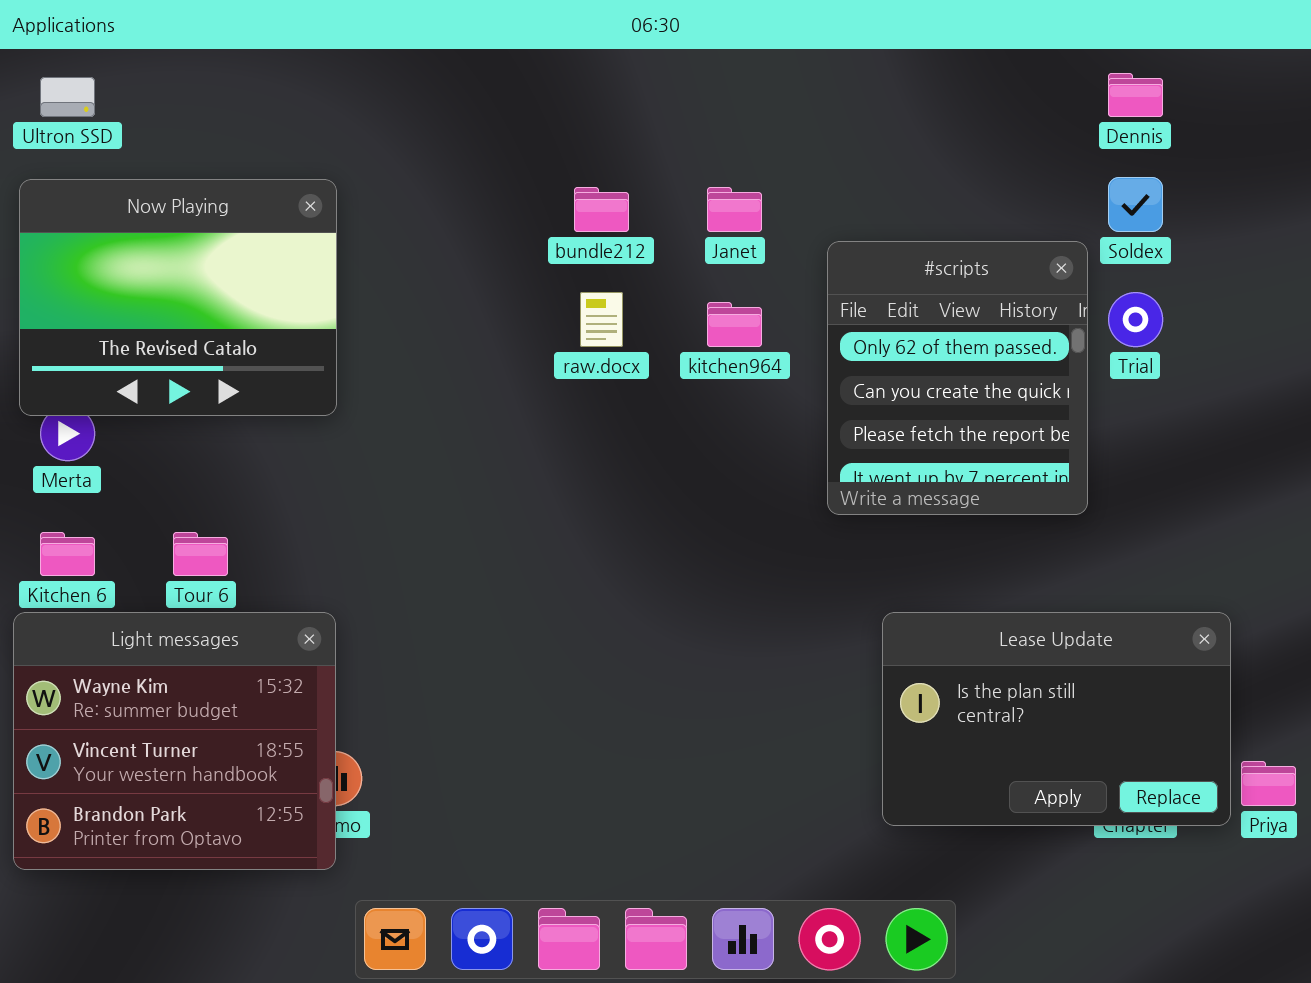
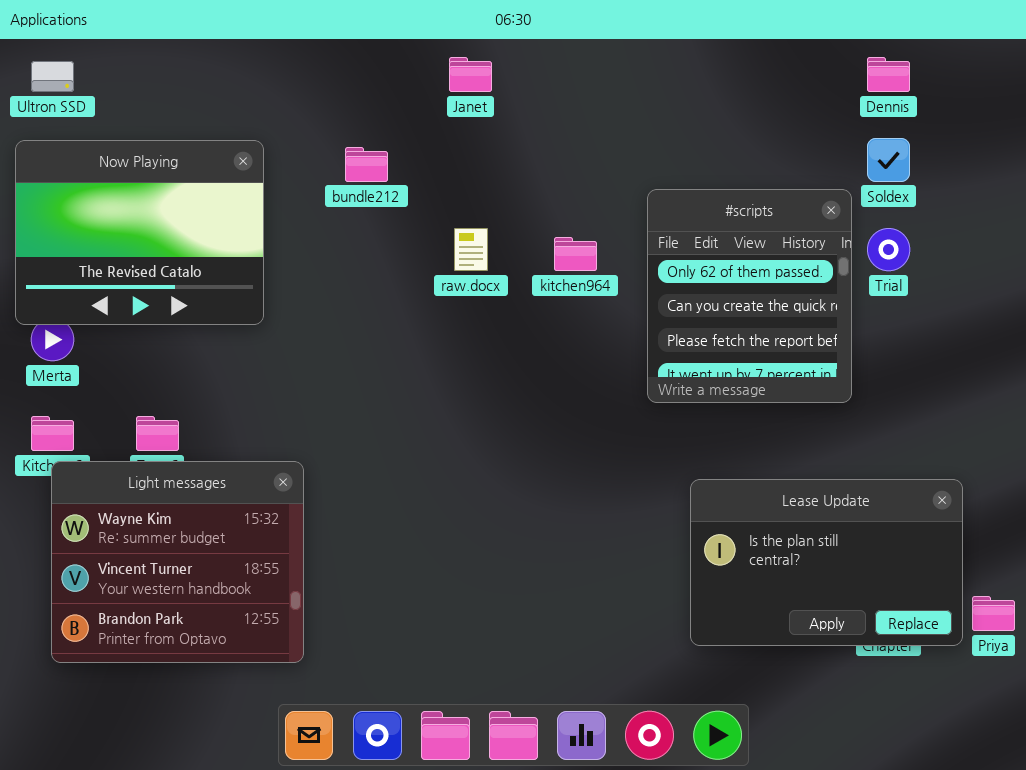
bundle212: [574,187,629,232] -> [345,147,388,182], moved
Janet: [707,187,762,232] -> [449,57,492,92], moved
Light messages: [13,612,336,870] -> [51,461,304,663], moved

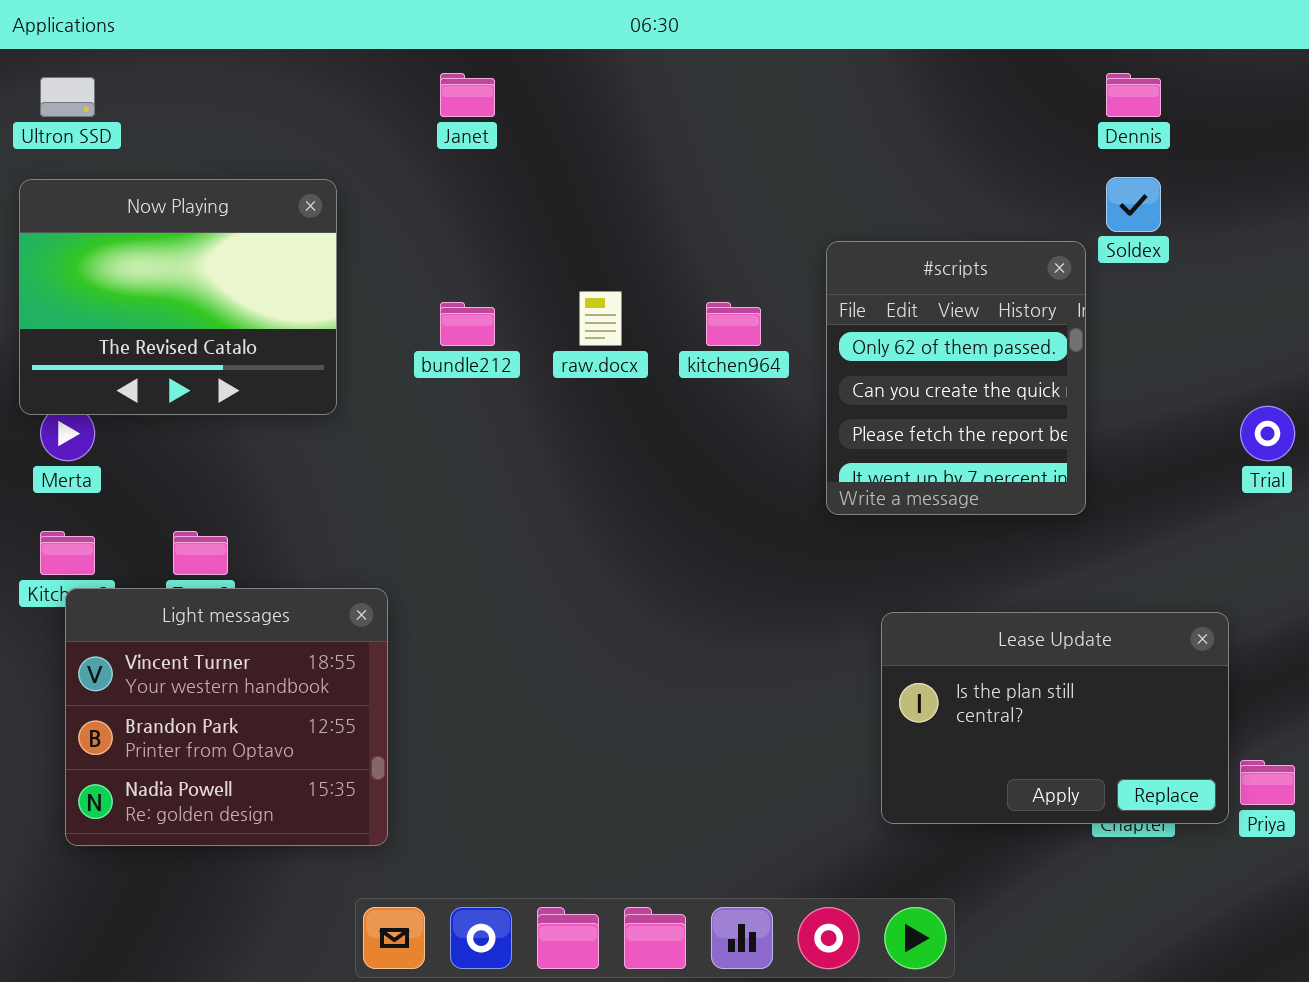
Janet: [449,57,492,92] -> [440,73,495,117], moved
bundle212: [345,147,388,182] -> [440,302,495,346], moved
Trial: [867,228,910,271] -> [1240,406,1295,461], moved
Light messages: [51,461,304,663] -> [65,588,388,846], scrolled down 1 row

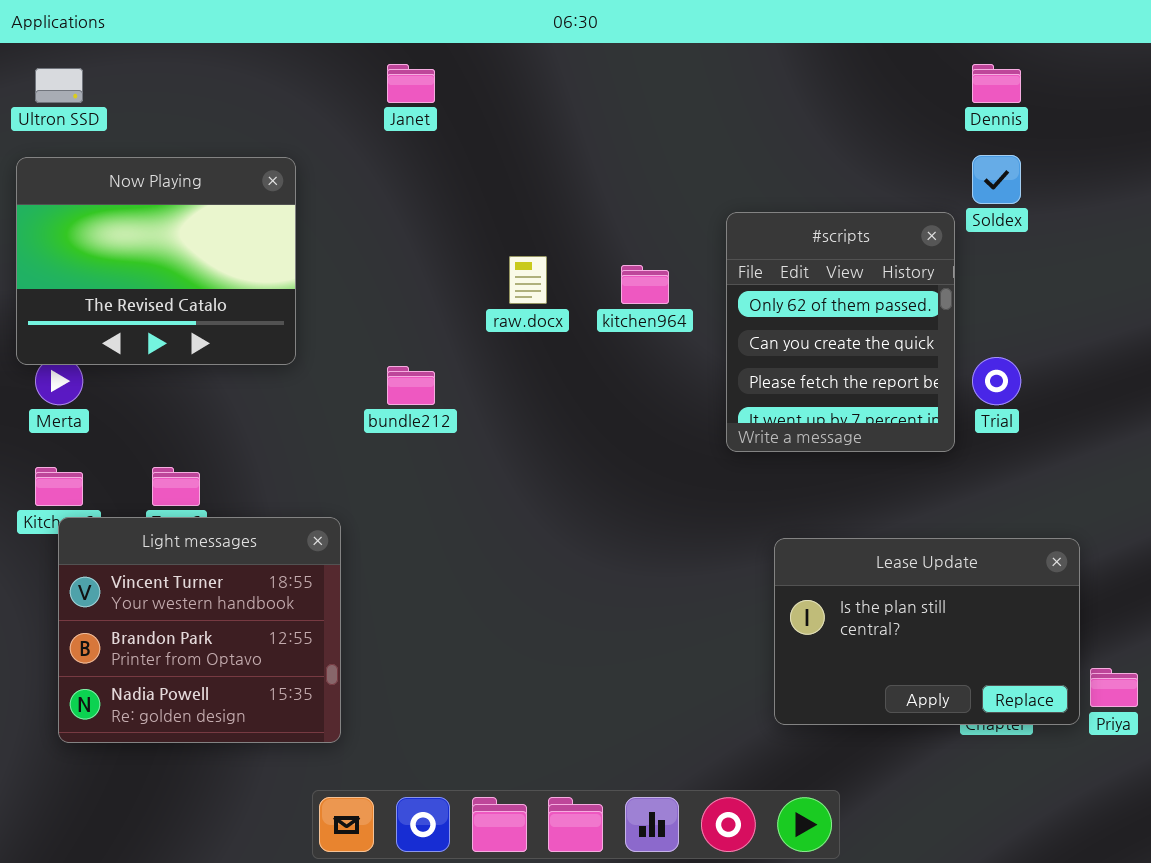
bundle212: [440,302,495,346] -> [387,366,435,405], moved
Trial: [1240,406,1295,461] -> [972,357,1021,405], moved

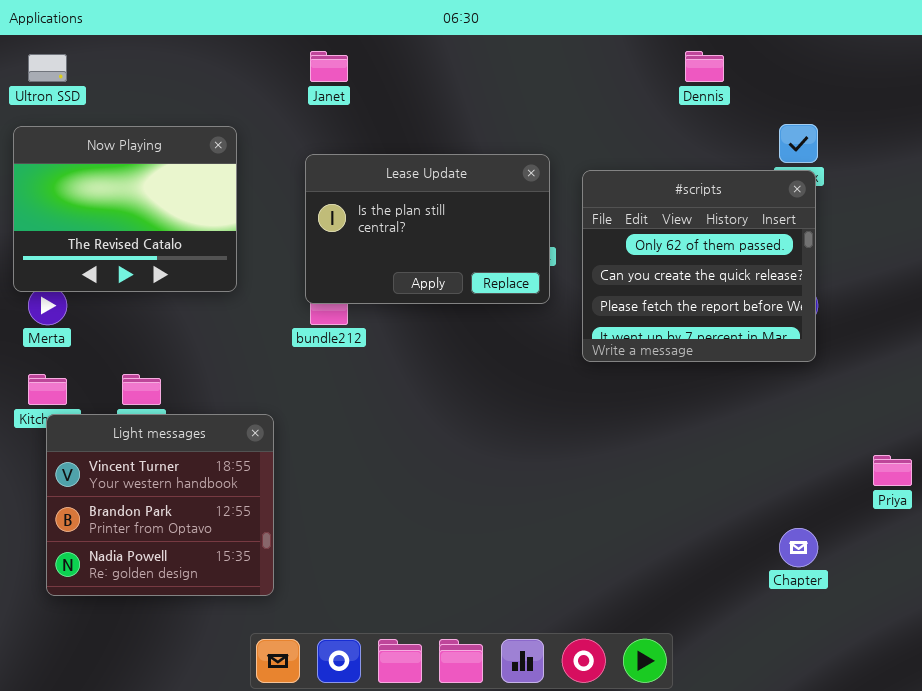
Dennis: [972,64,1021,103] -> [685,51,724,82], moved
#scripts: [726,212,955,452] -> [582,170,816,362], resized
Lease Update: [774,538,1080,725] -> [305,154,550,304], moved
Priya: [1090,668,1138,707] -> [873,455,912,486], moved

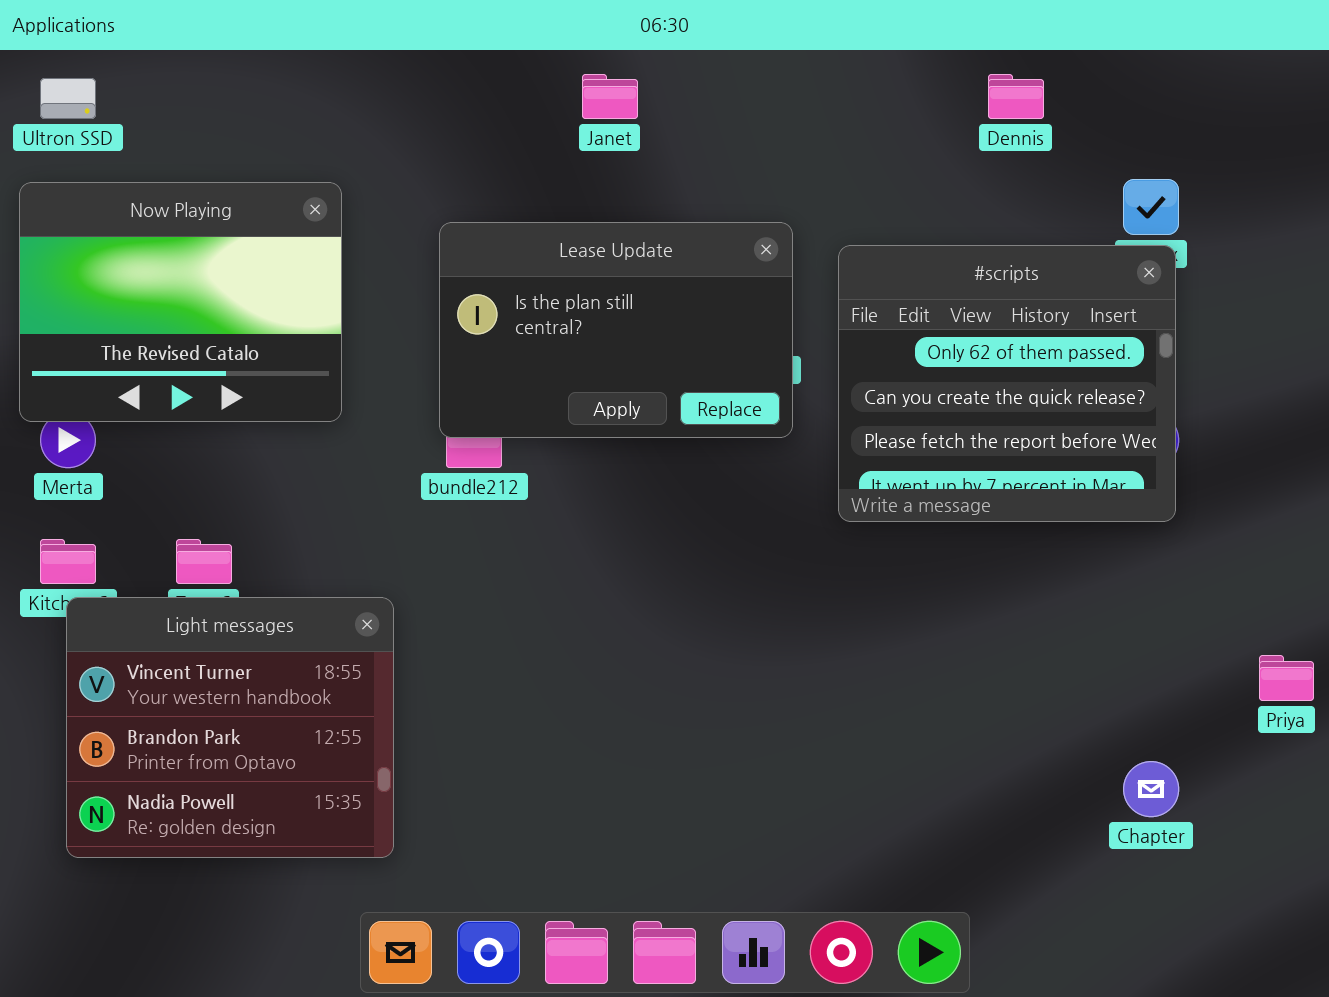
Janet: [310,51,348,82] -> [582,74,638,119], moved

